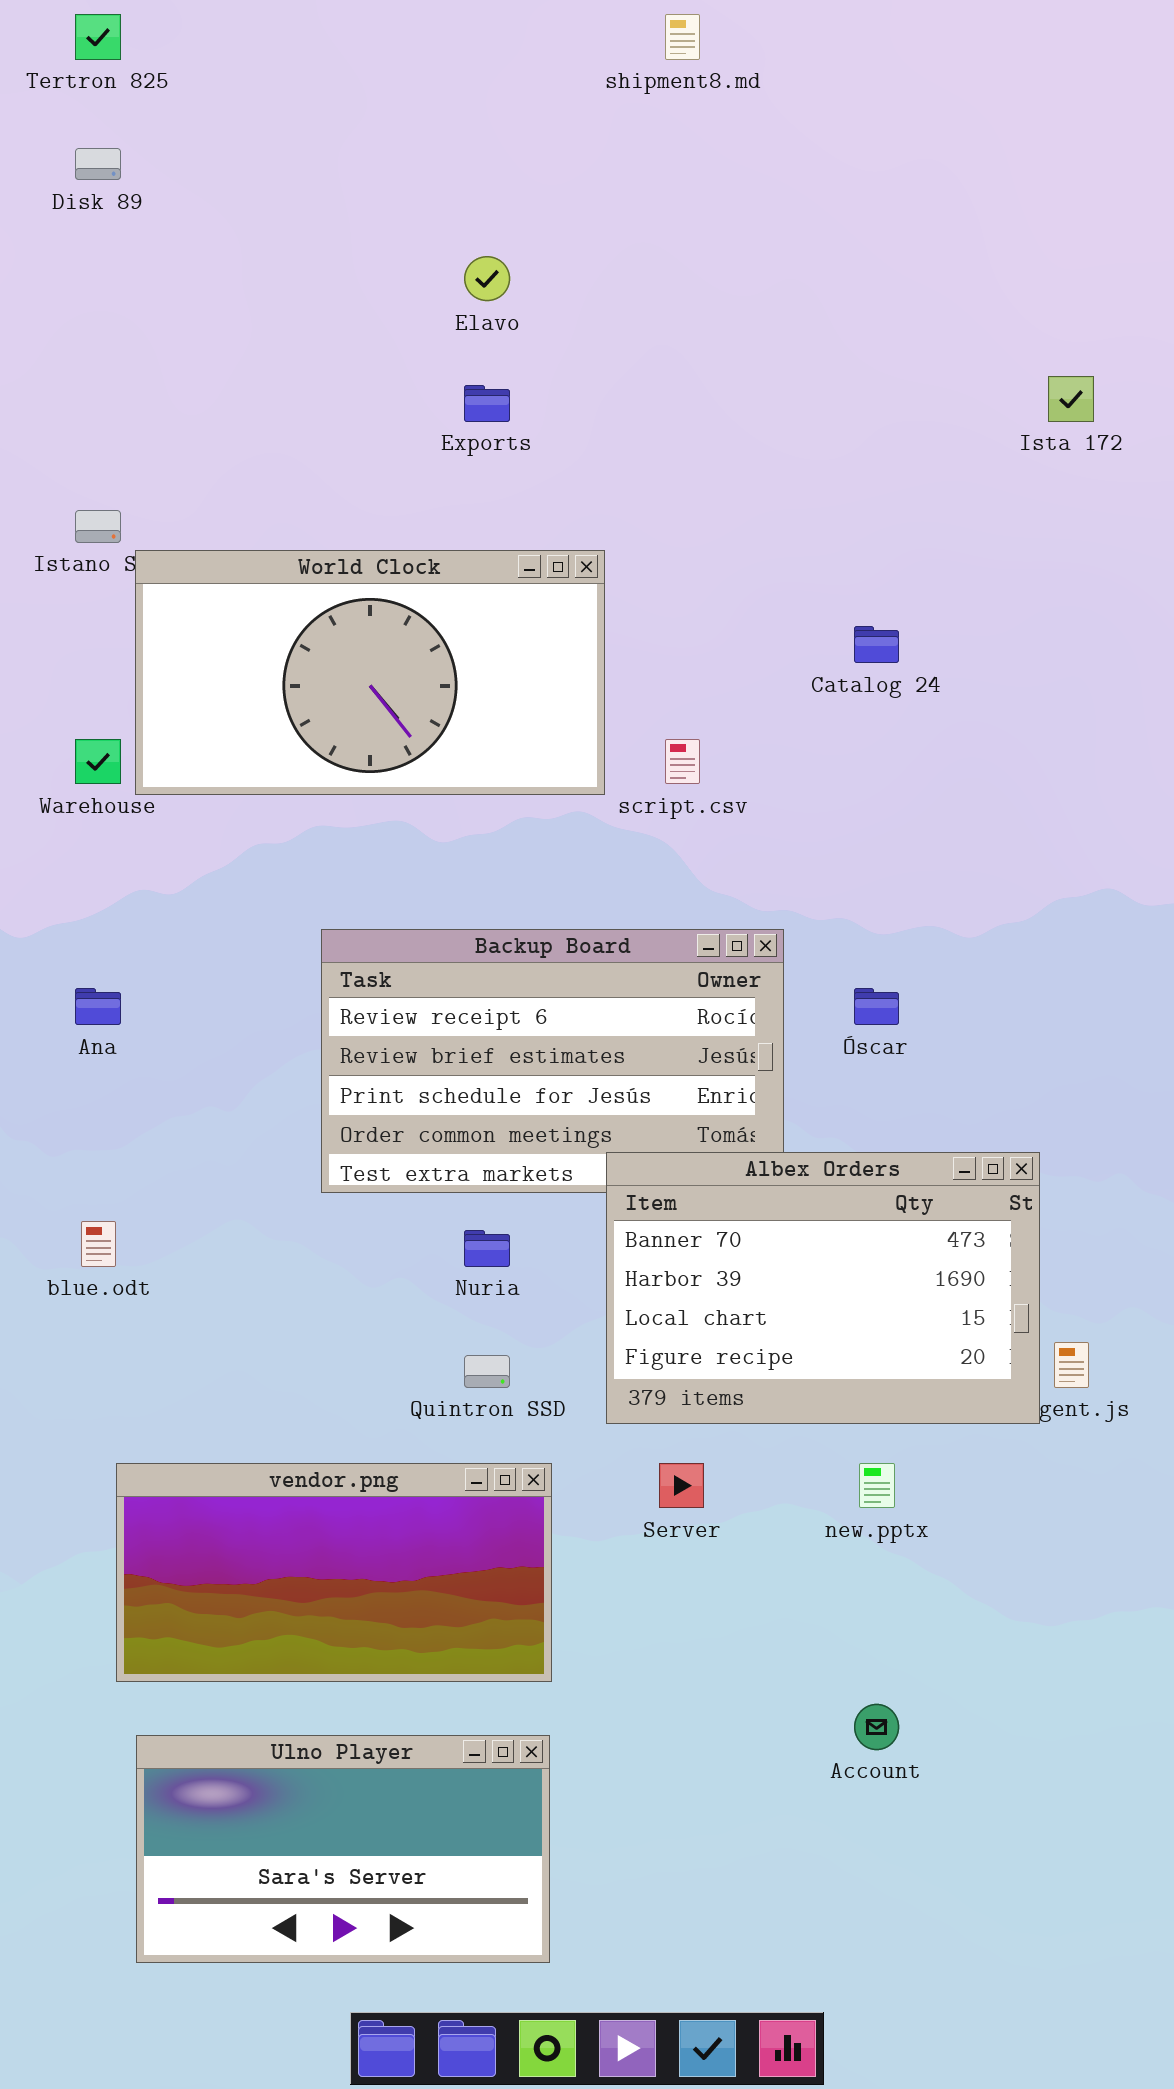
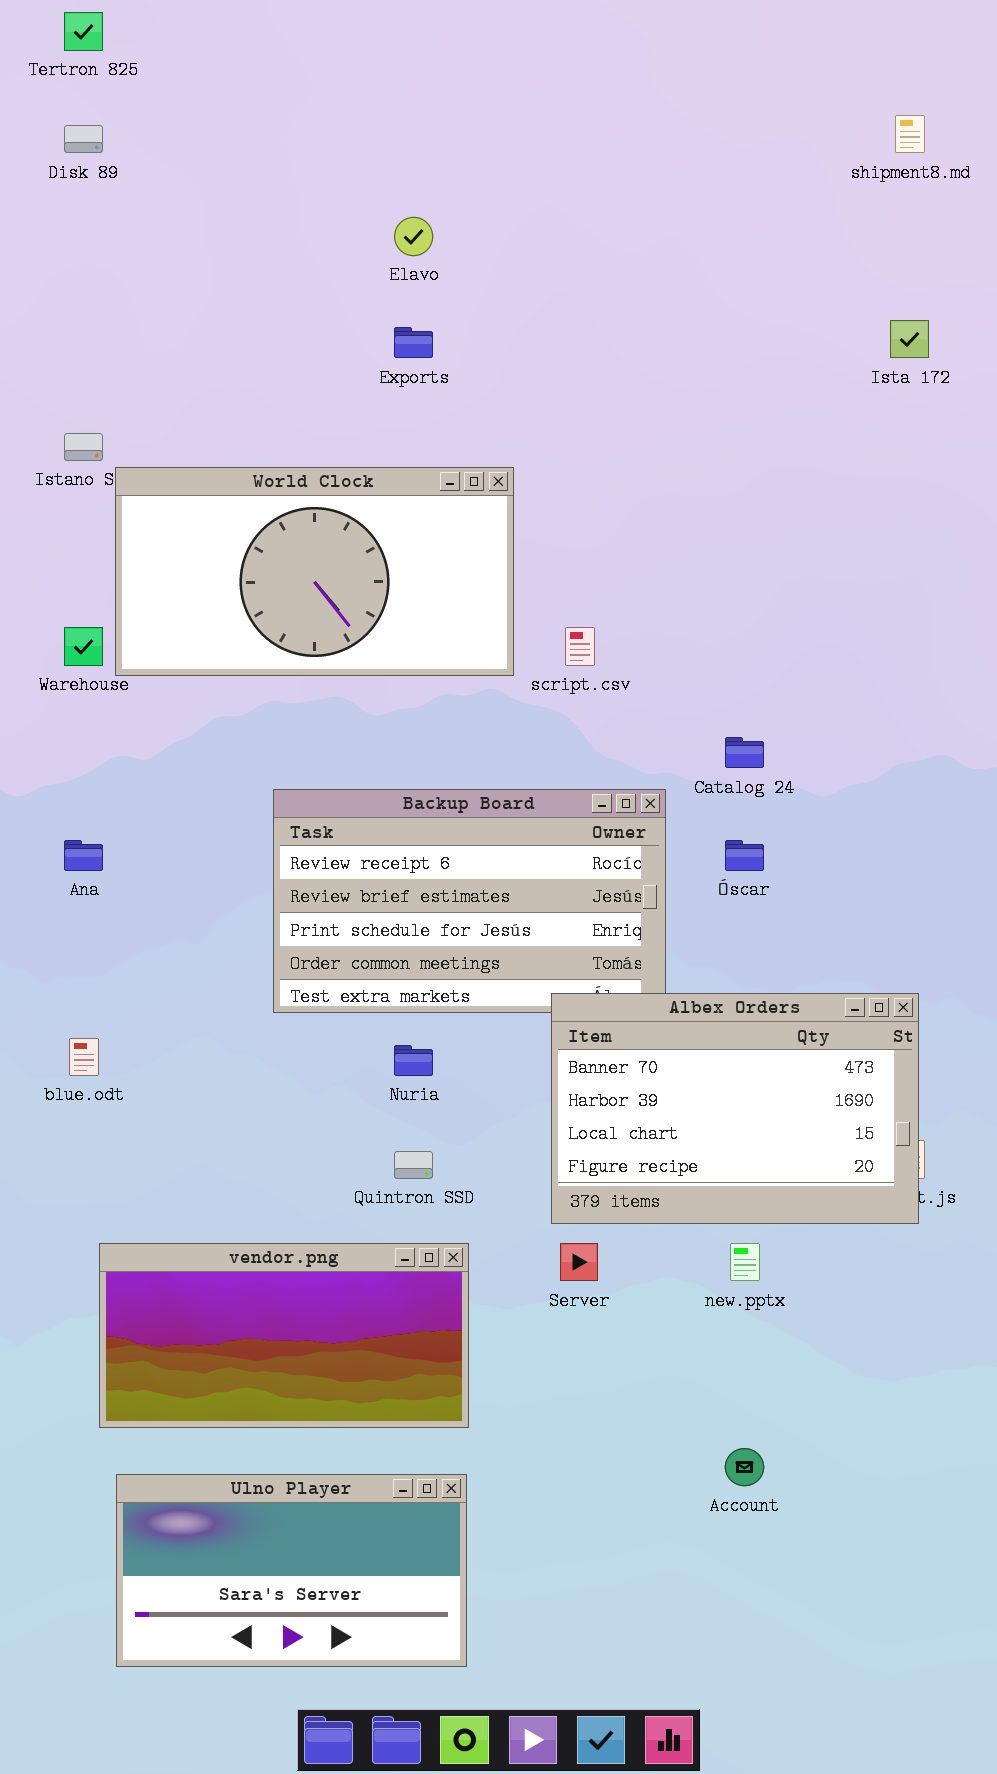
shipment8.md: [665,14,700,60] -> [895,115,925,153], moved
Catalog 24: [854,626,899,663] -> [725,737,764,768], moved
Albex Orders: [606,1152,1040,1424] -> [551,993,919,1224], moved

